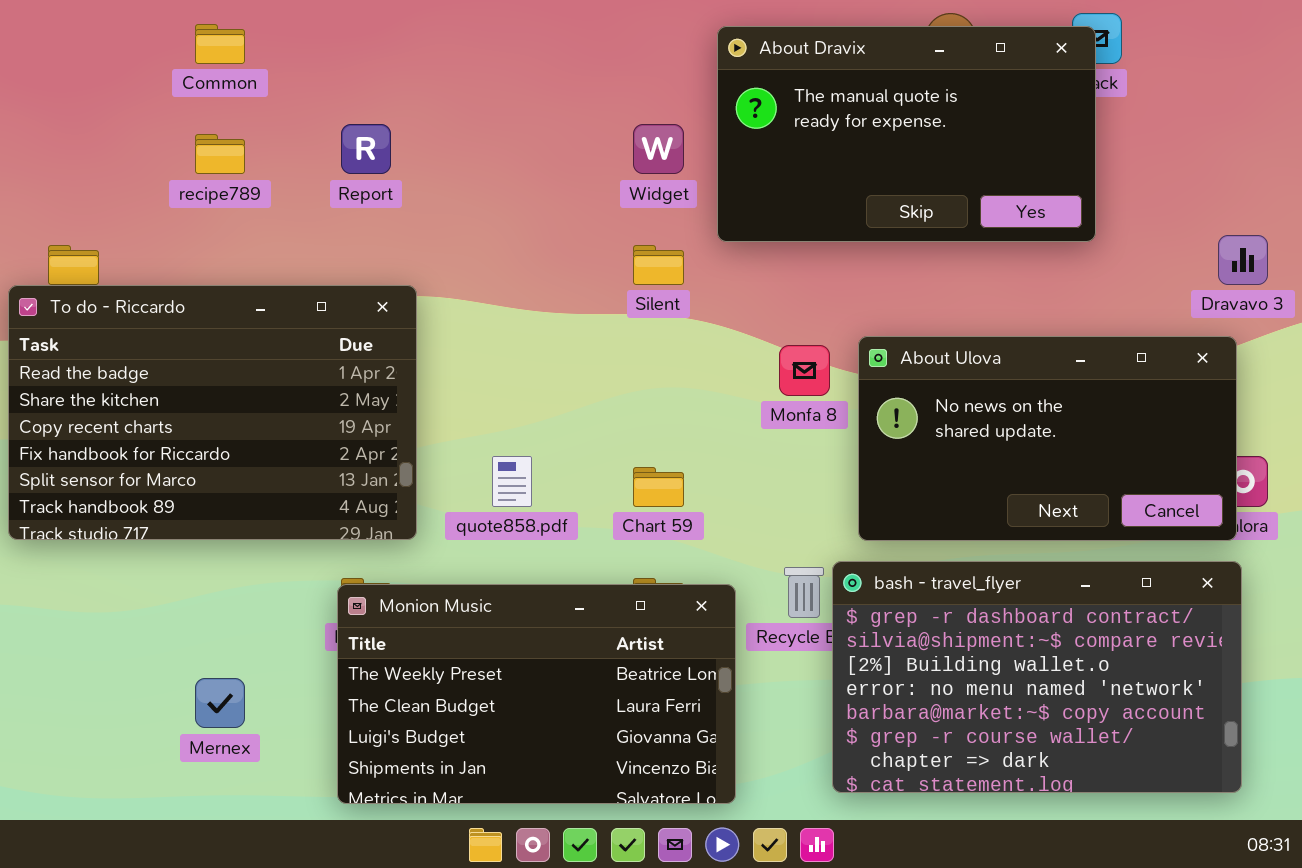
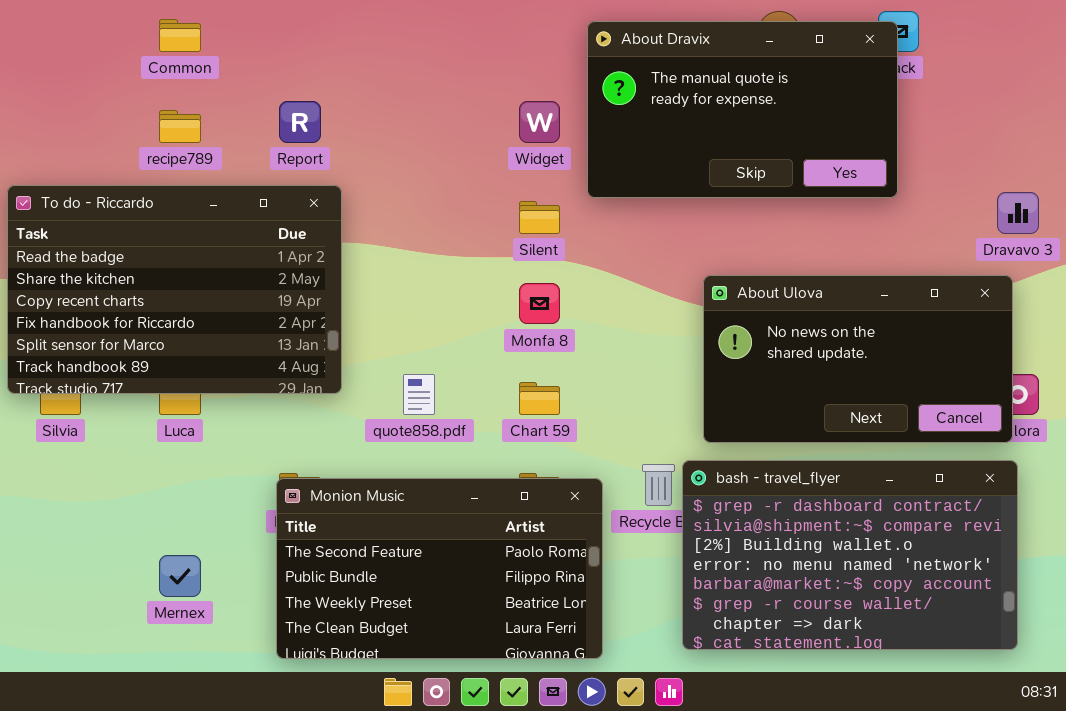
To do - Riccardo: [8,285,417,540] -> [7,185,342,394], moved
Monfa 8: [779,345,830,396] -> [519,283,560,324], moved
Monion Music: [337,584,736,804] -> [276,478,603,659], scrolled up 2 rows

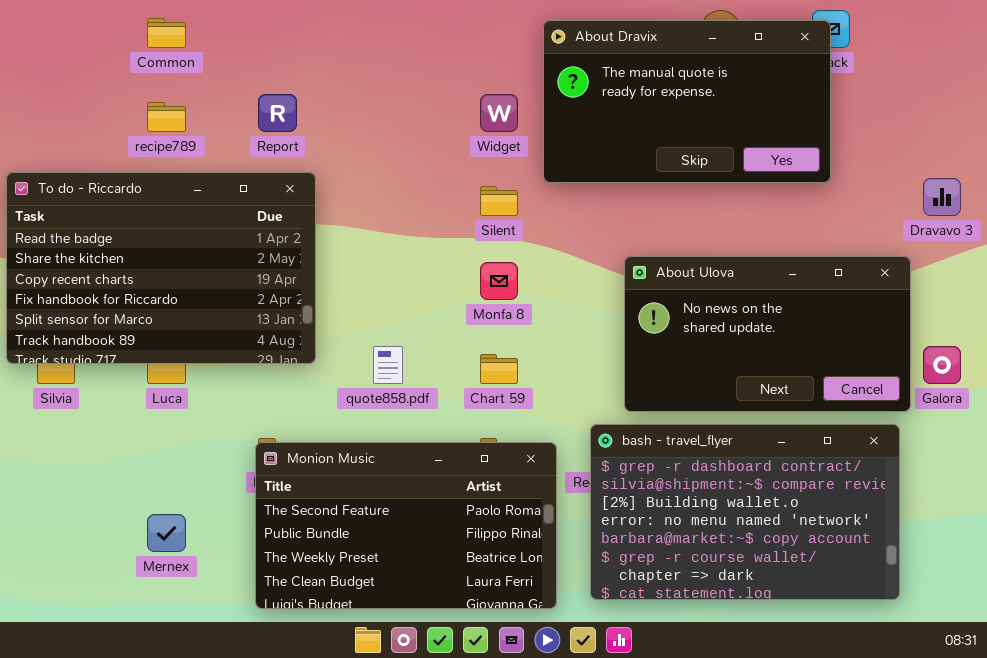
About Ulova: [703,275,1013,443] -> [624,256,911,412], moved
bash - travel_flyer: [682,460,1018,650] -> [590,424,900,600], moved

